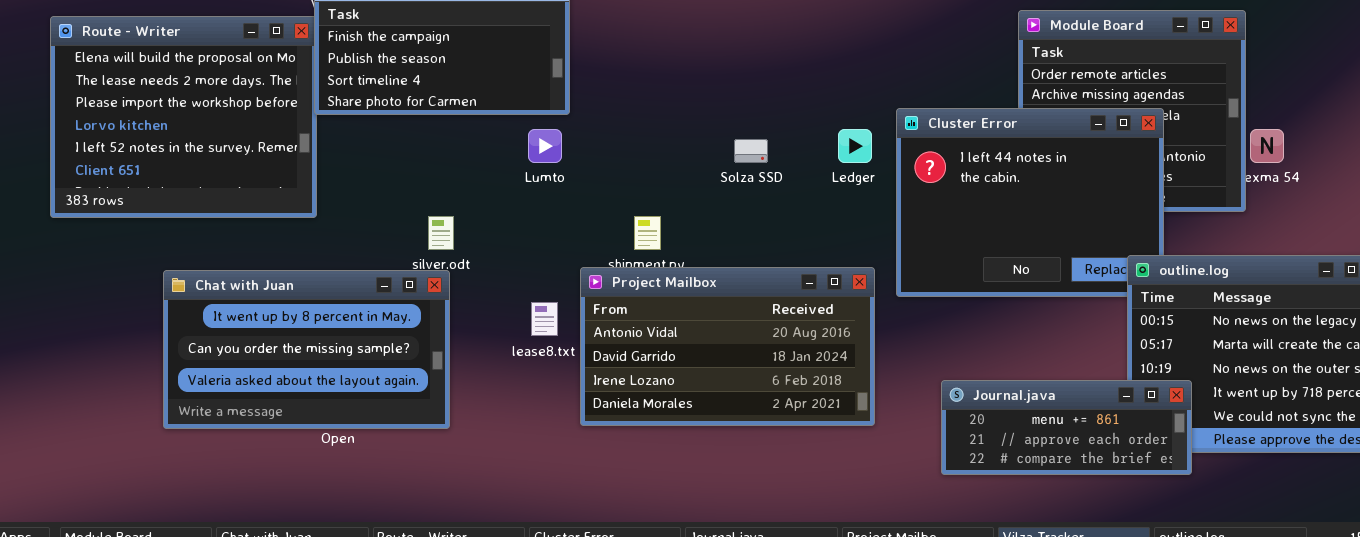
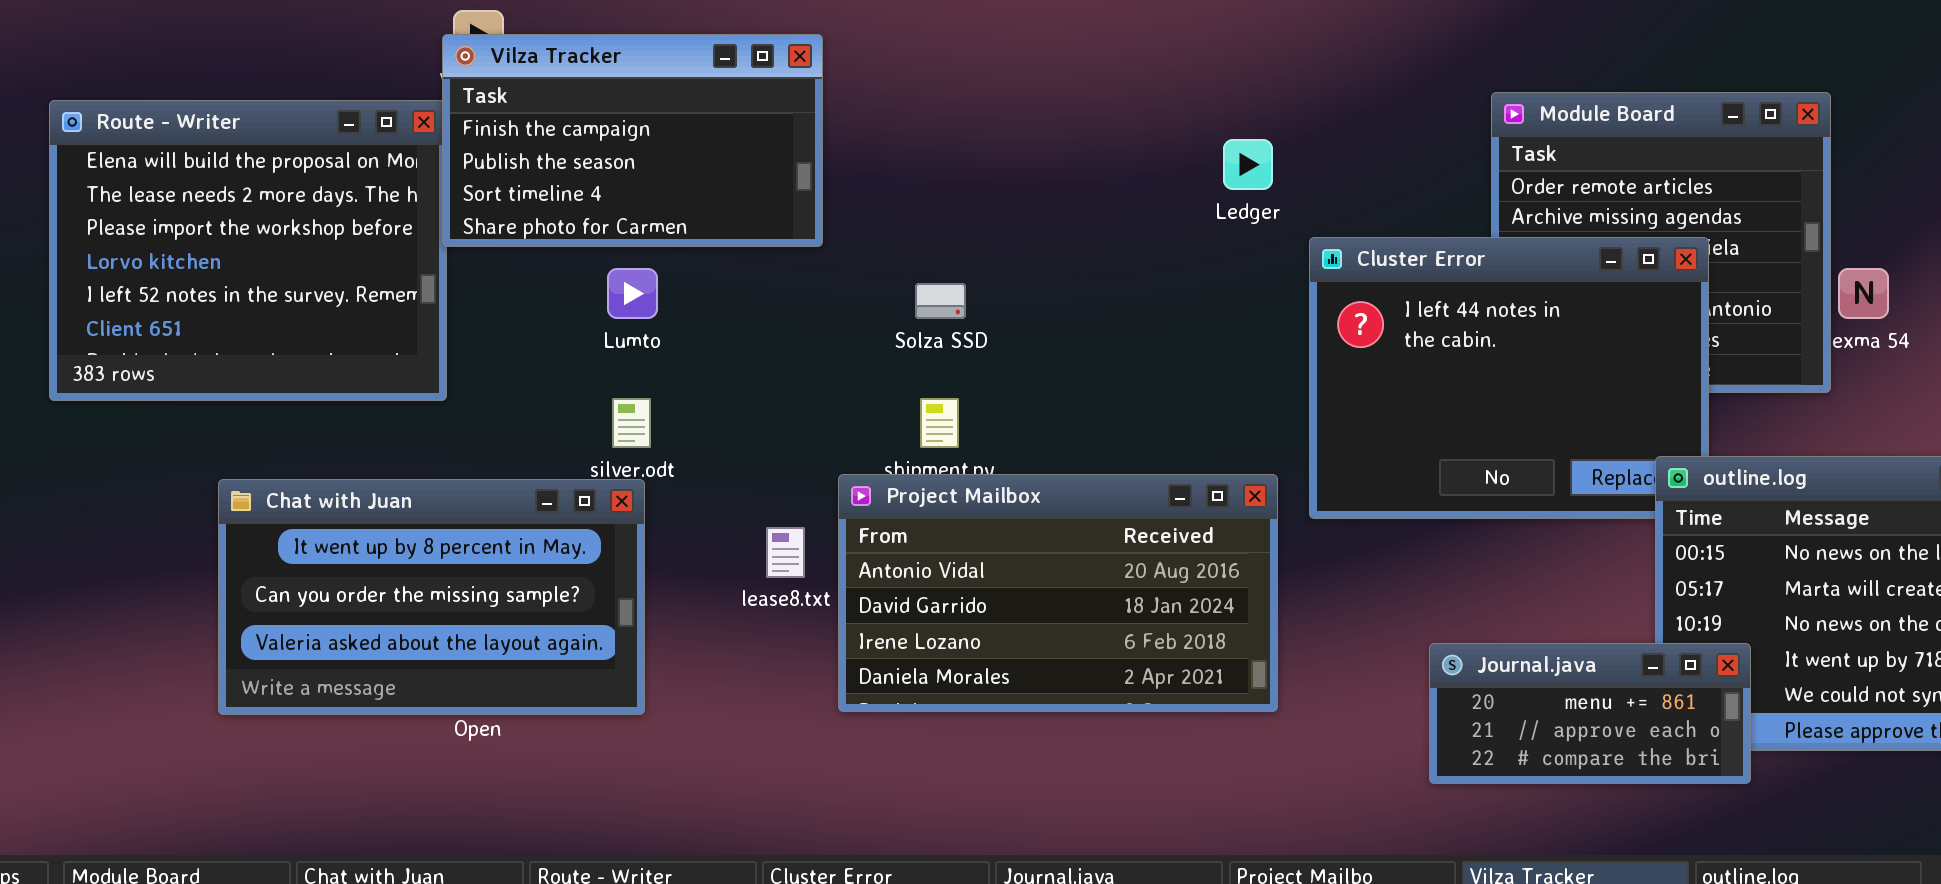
Lumto: [528,129,562,163] -> [607,268,658,319], moved
Ledger: [838,129,872,163] -> [1223,139,1273,190], moved
Solza SSD: [734,139,768,163] -> [915,283,966,319], moved
Journal.java: [941,380,1192,475] -> [1429,643,1751,784], resized

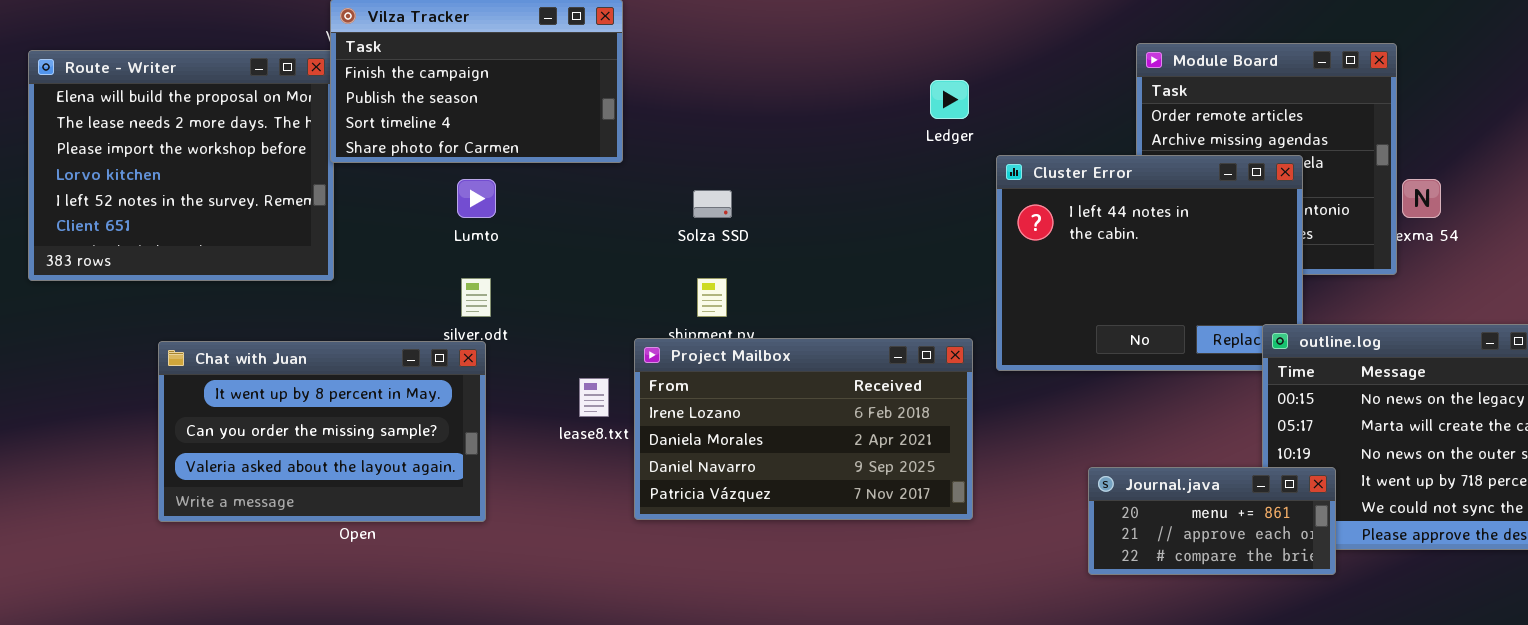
Project Mailbox: [838,474,1278,712] -> [634,338,973,520], scrolled down 2 rows

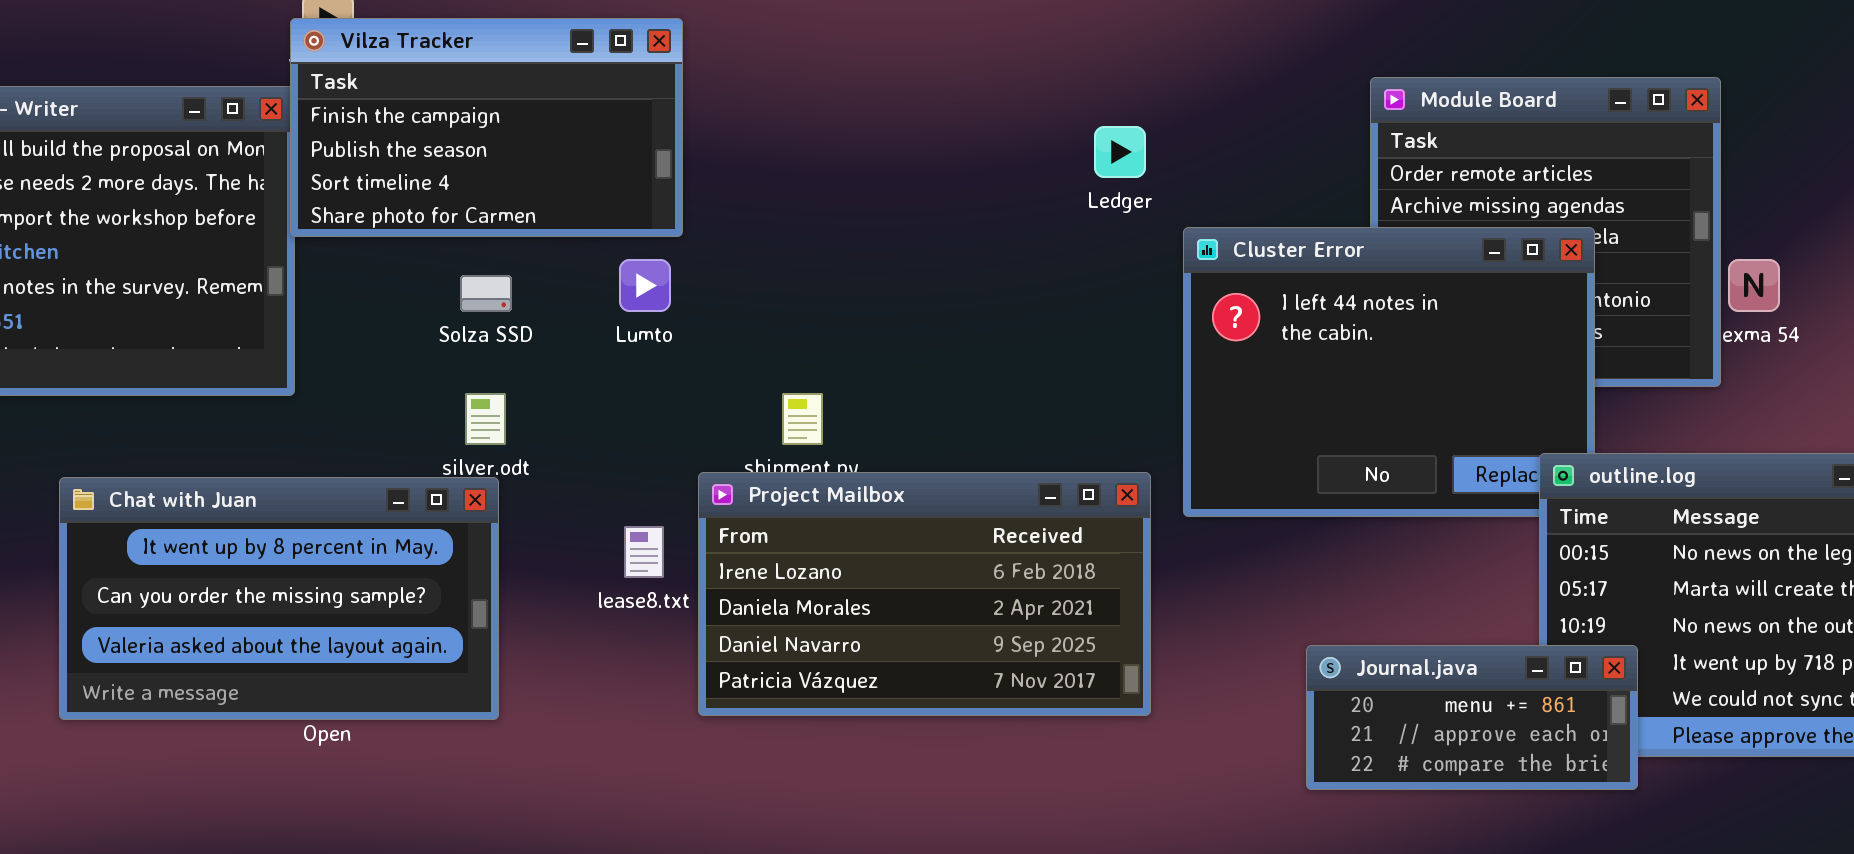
Lumto: [457,179,496,218] -> [619,259,671,312], moved
Solza SSD: [693,190,732,218] -> [460,275,512,312], moved

